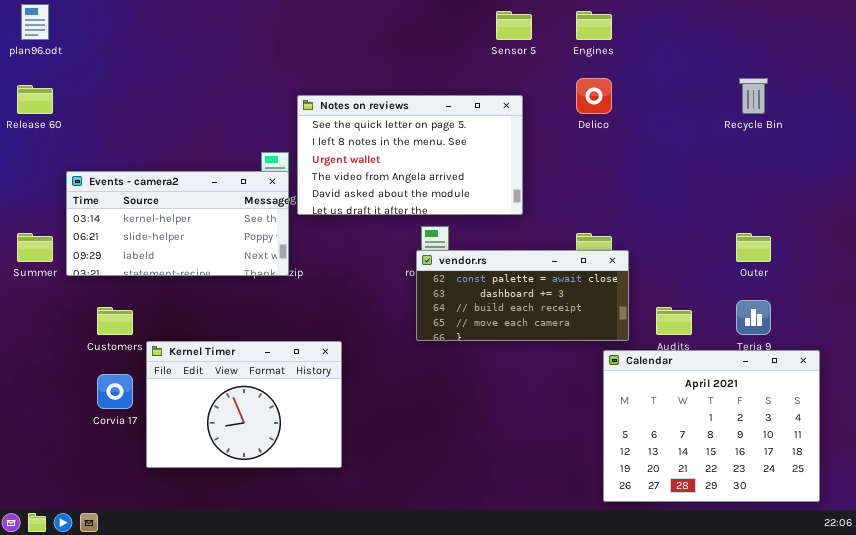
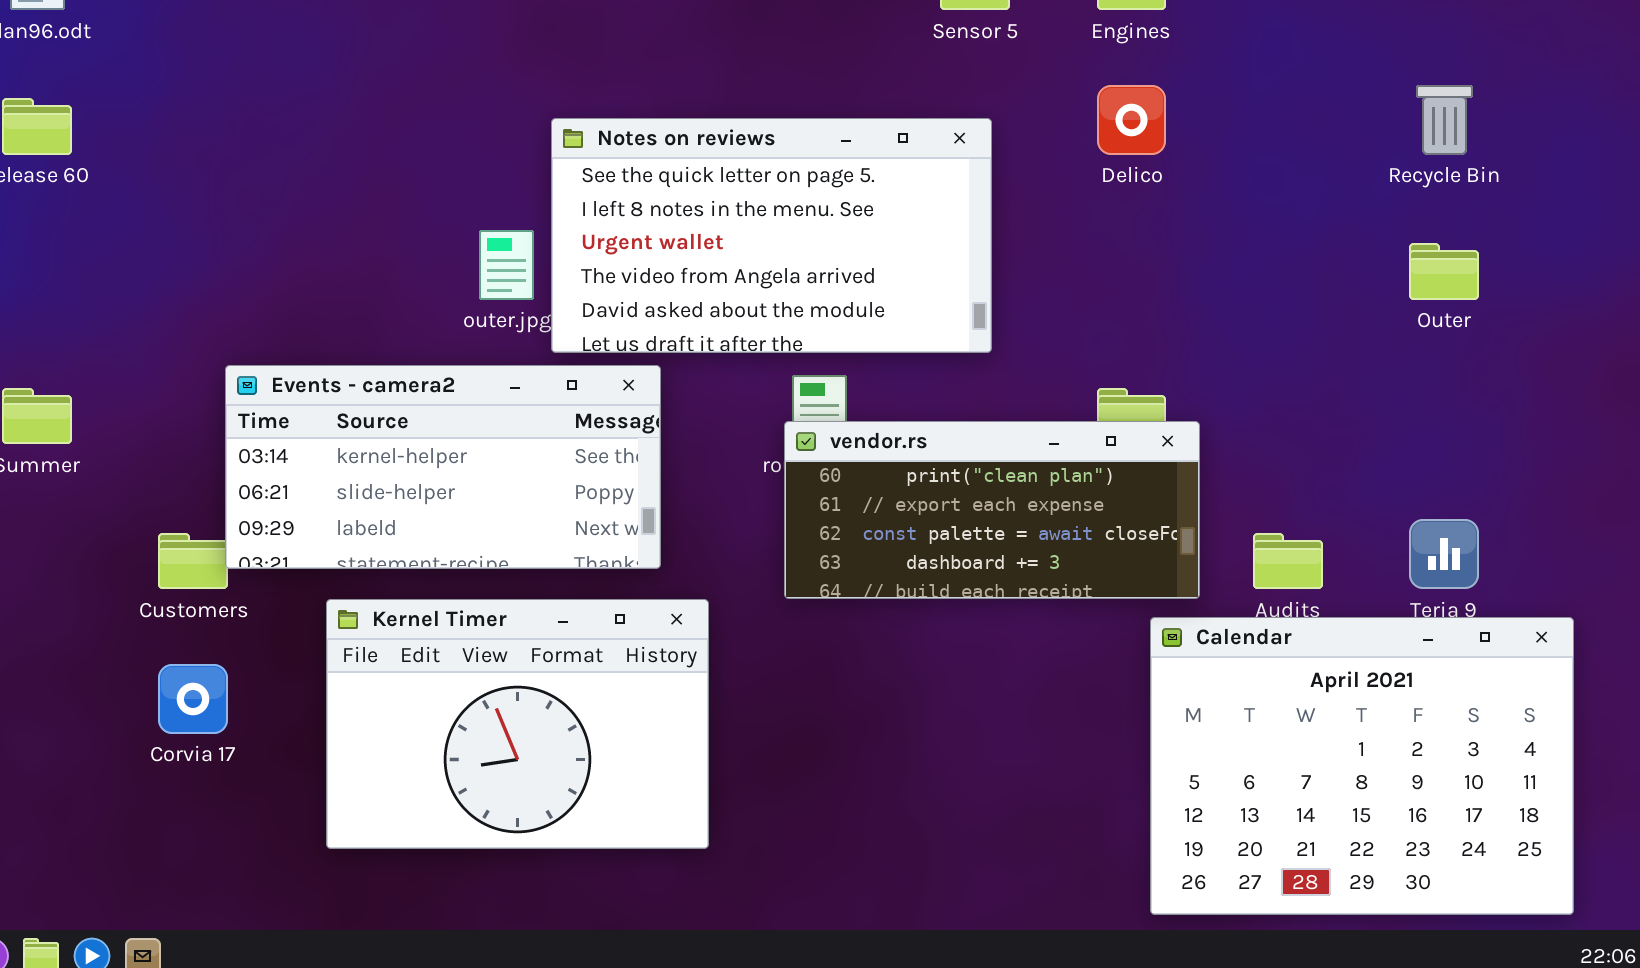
Events - camera2: [66,171,289,276] -> [225,365,661,569], moved
Outer: [736,233,771,262] -> [1409,243,1479,300], moved
vendor.rs: [416,250,629,341] -> [784,421,1200,599], scrolled up 2 rows
Kernel Timer: [146,341,342,468] -> [326,599,709,849], moved

